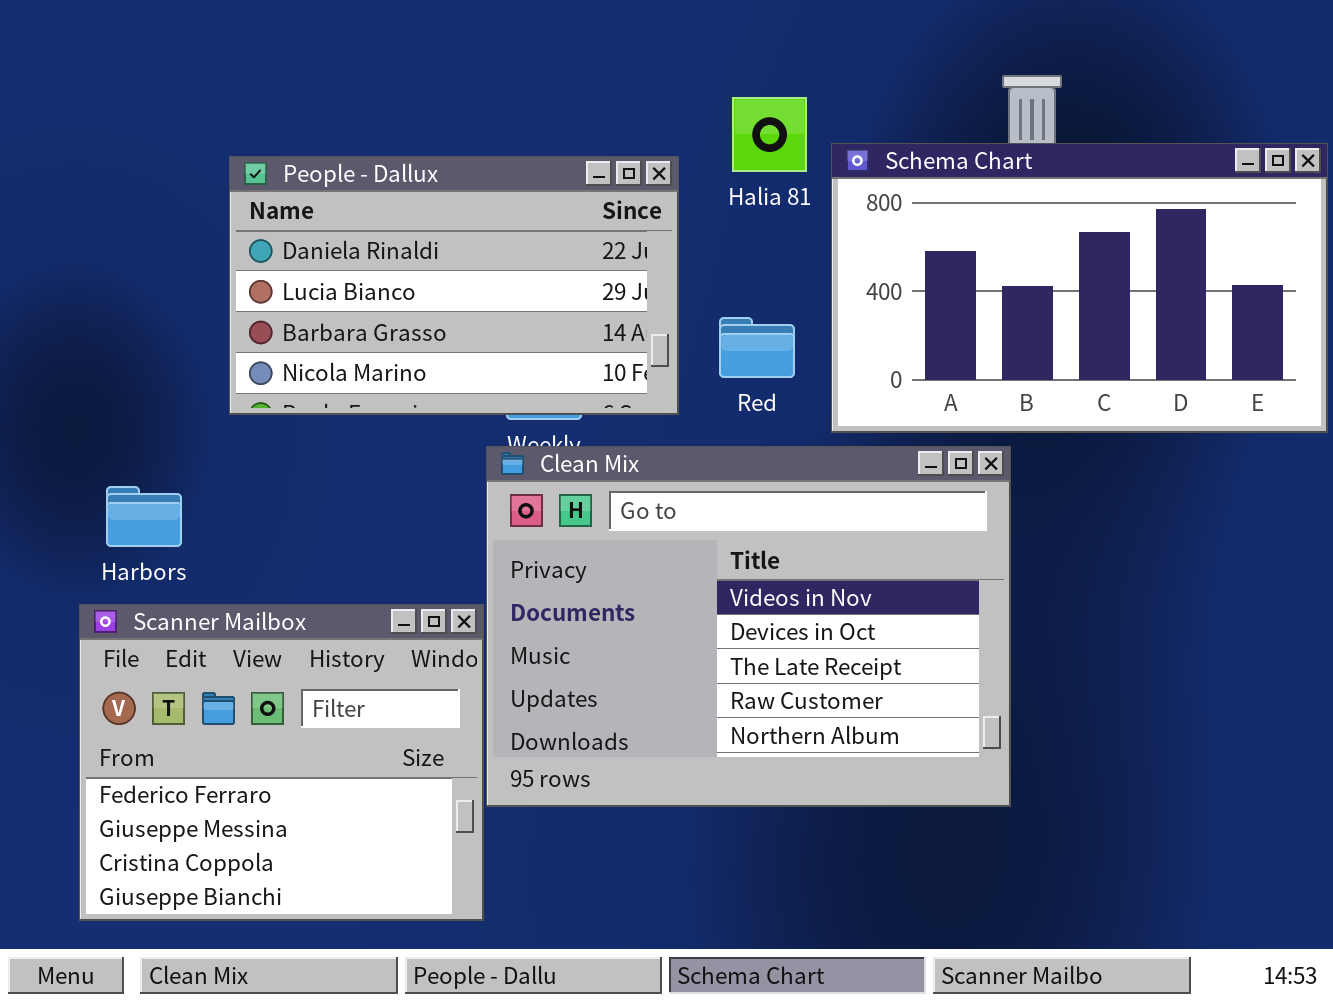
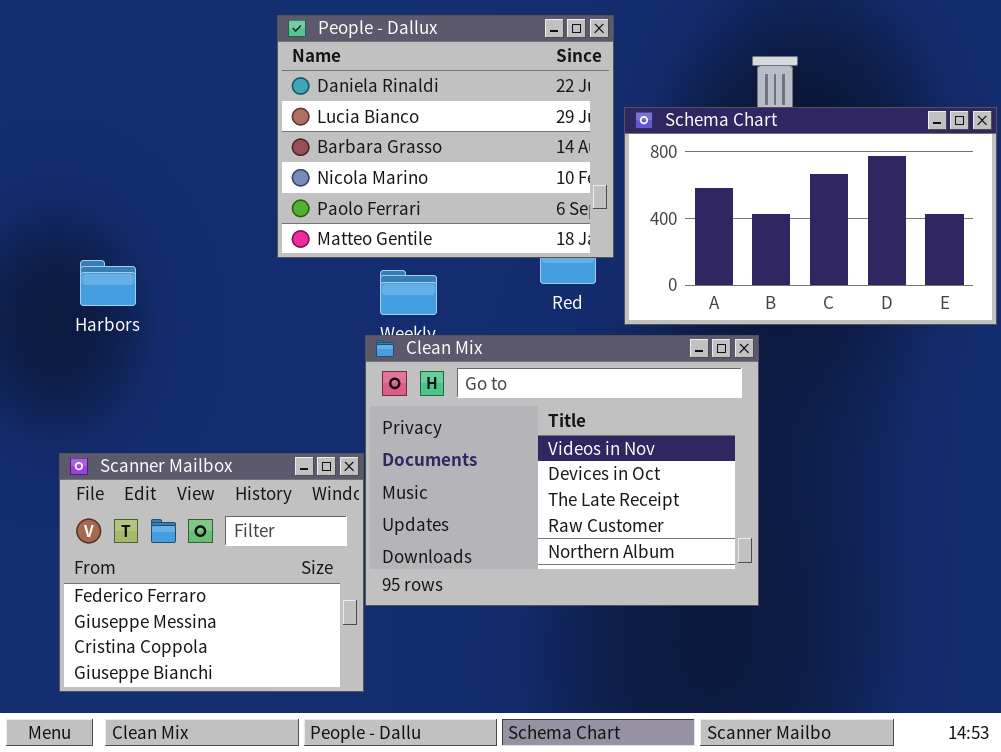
People - Dallux: [229,156,679,415] -> [277,15,614,258], moved, resized
Harbors: [106,486,182,547] -> [80,260,136,306], moved

